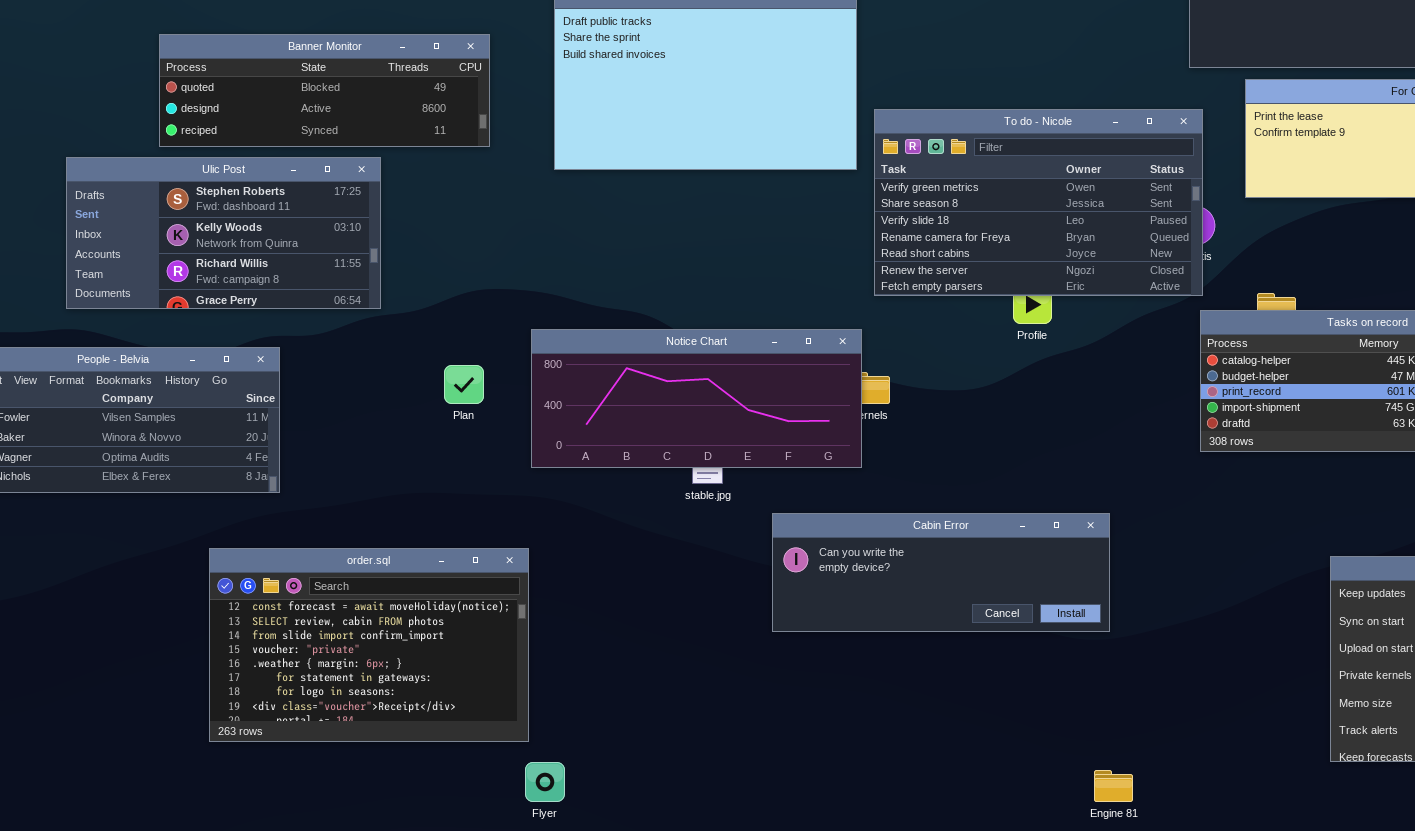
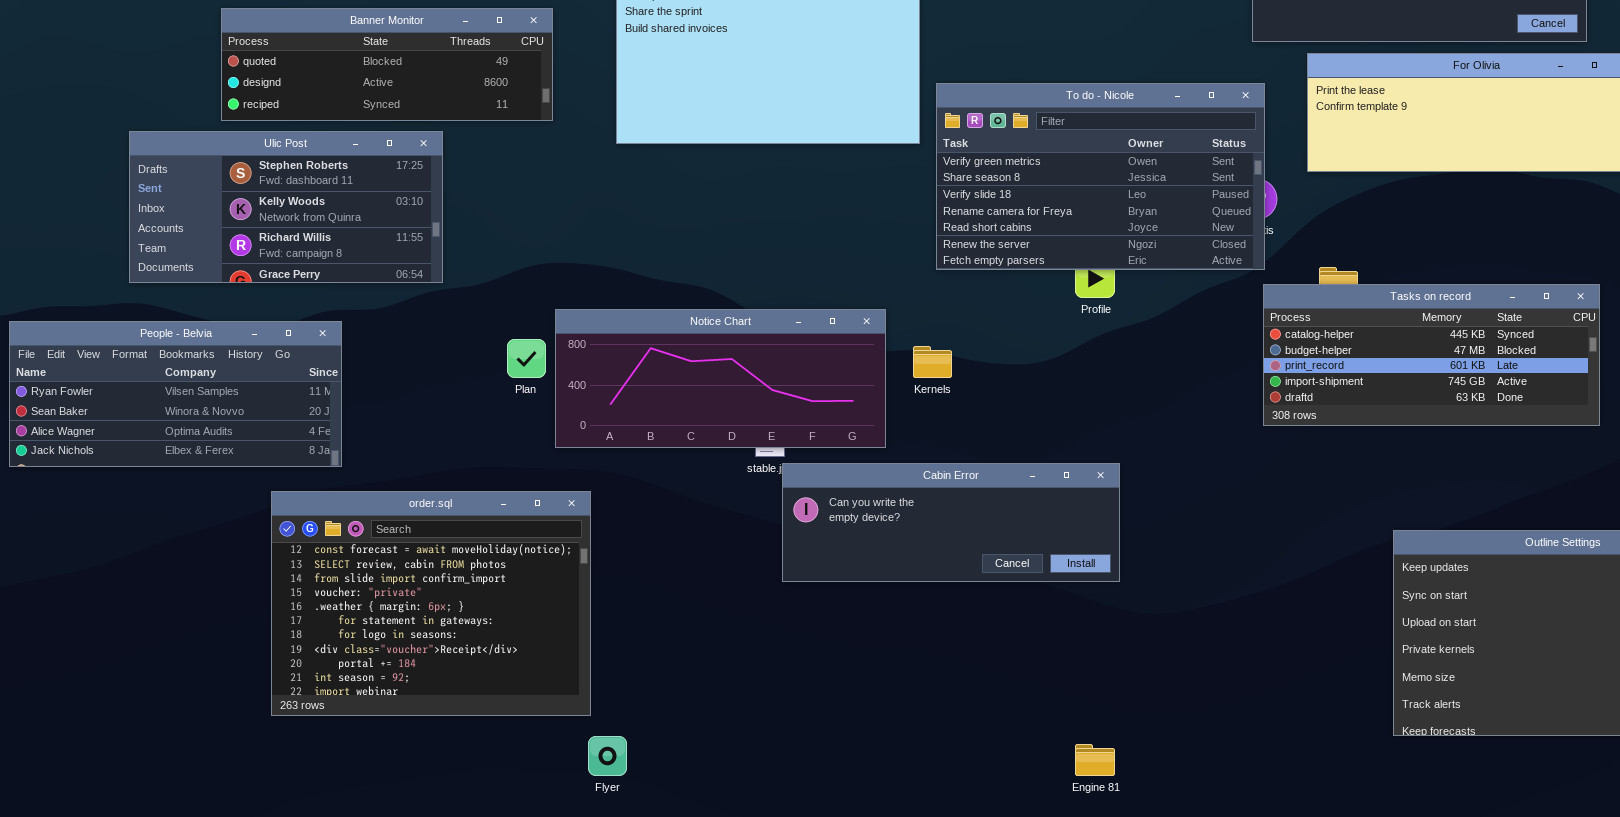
Notice Chart: [531,329,862,468] -> [555,309,886,448], moved
Cabin Error: [772,513,1110,632] -> [782,463,1120,582], moved
order.sql: [209,548,529,742] -> [271,491,591,716], resized
Engine 81: [1094,770,1133,802] -> [1075,744,1115,776], moved

